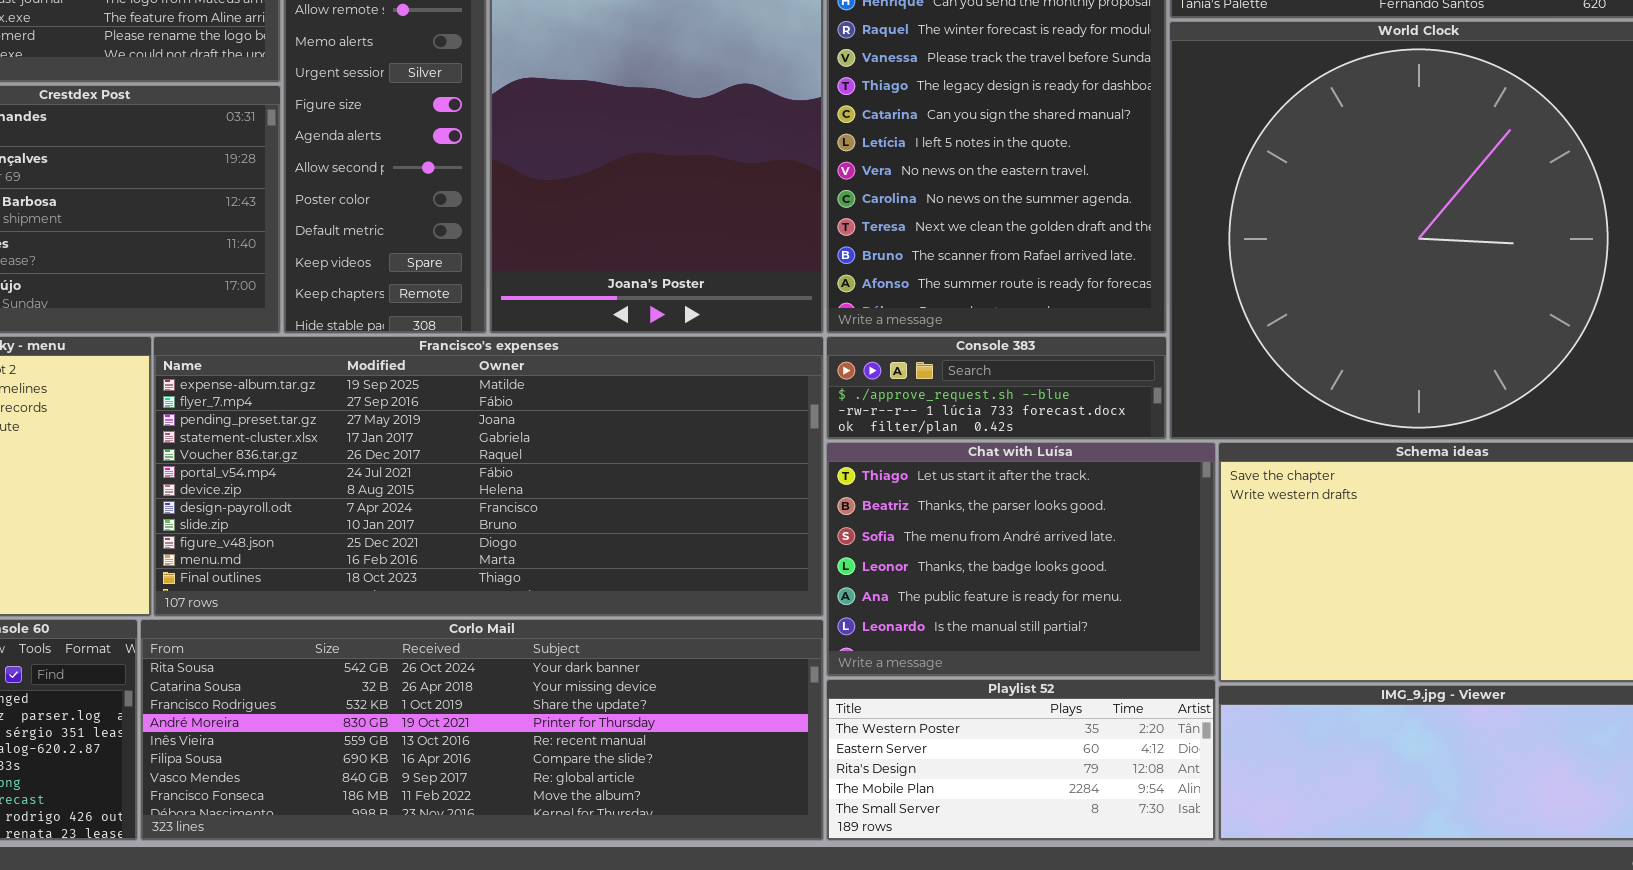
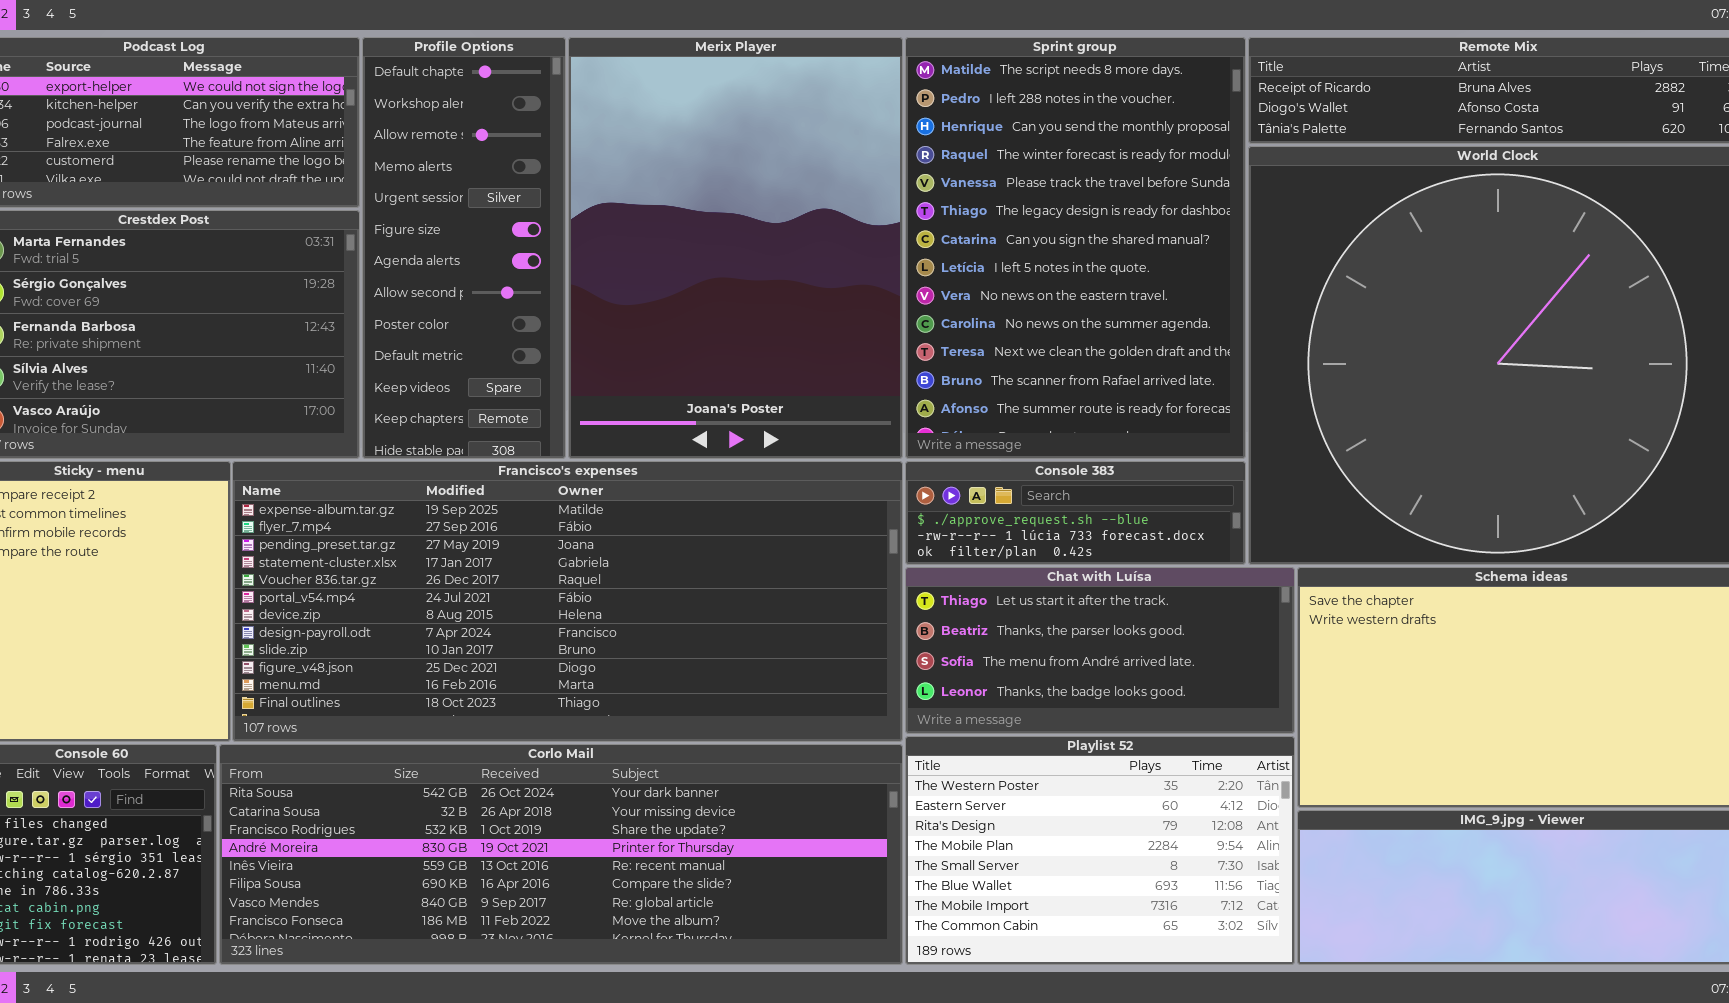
Chat with Luísa: [826,442,1216,677] -> [905,567,1295,734], resized
Playlist 52: [826,679,1216,841] -> [905,736,1295,965], resized

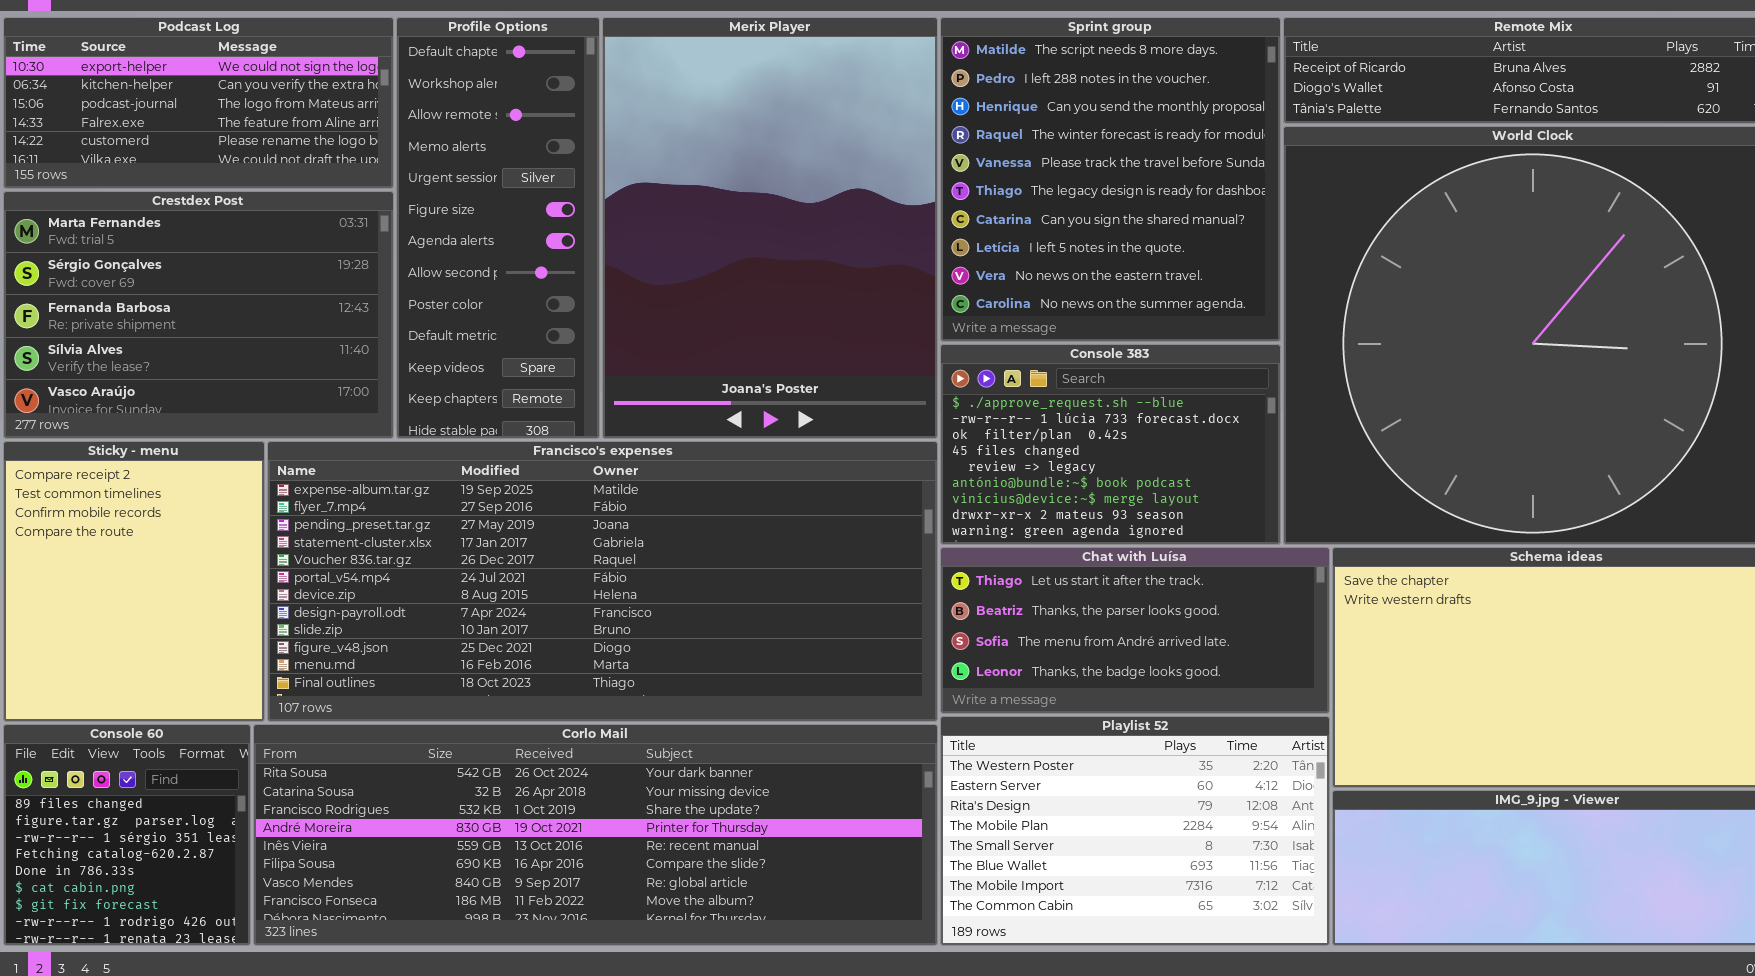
Sprint group: [905,37,1246,459] -> [940,17,1281,342], resized
Console 383: [905,461,1246,565] -> [940,344,1281,545], resized

